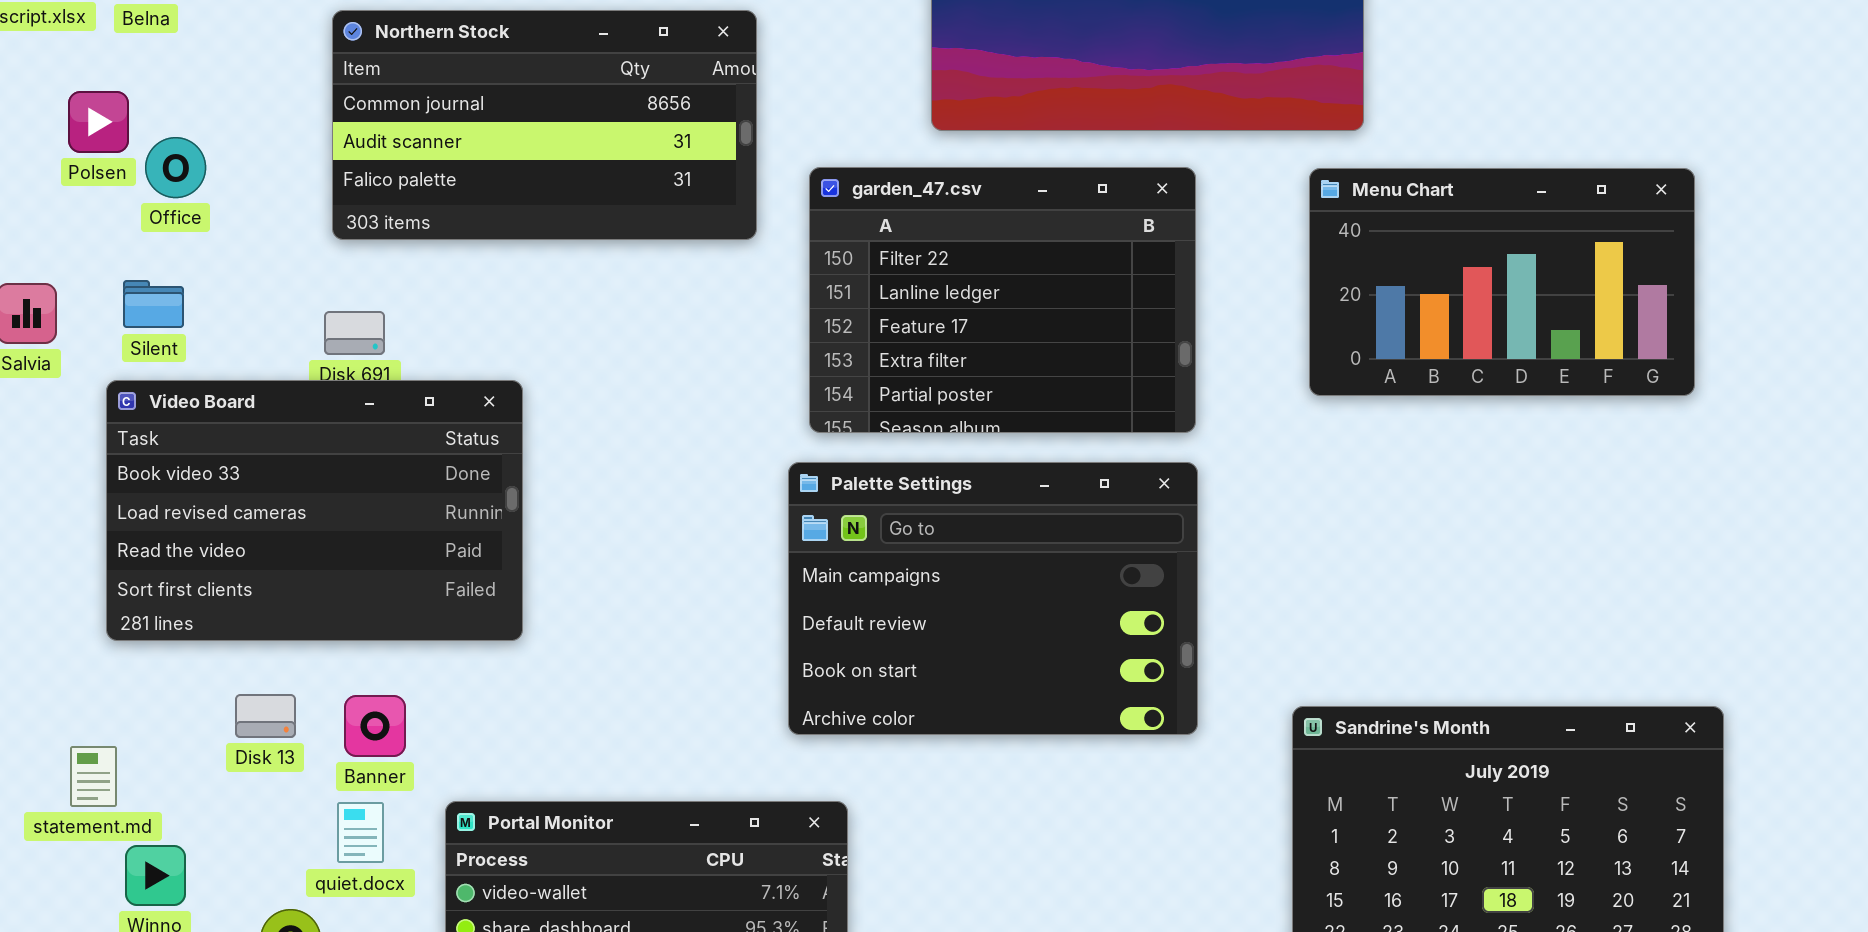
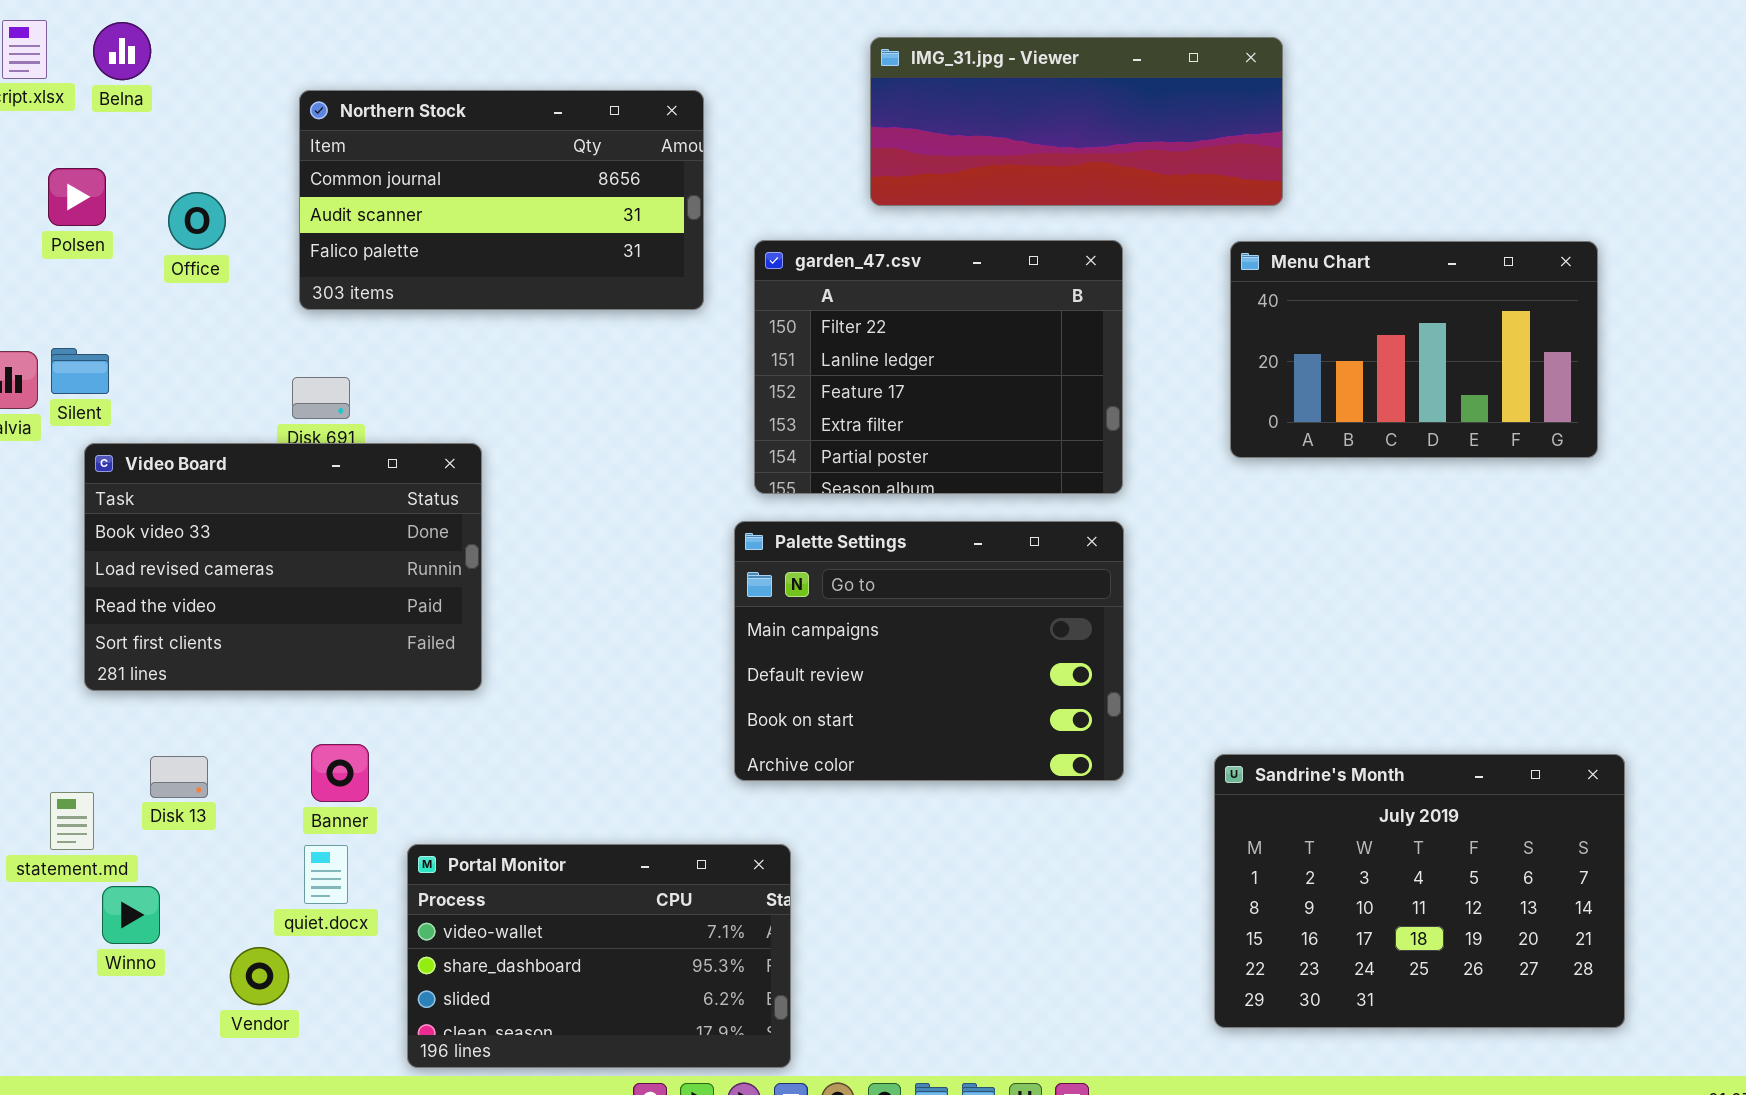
Office: [145,137,206,198] -> [168,192,226,250], moved
Silent: [123,280,184,328] -> [51,348,109,394], moved
Disk 13: [235,694,296,738] -> [150,756,208,798], moved

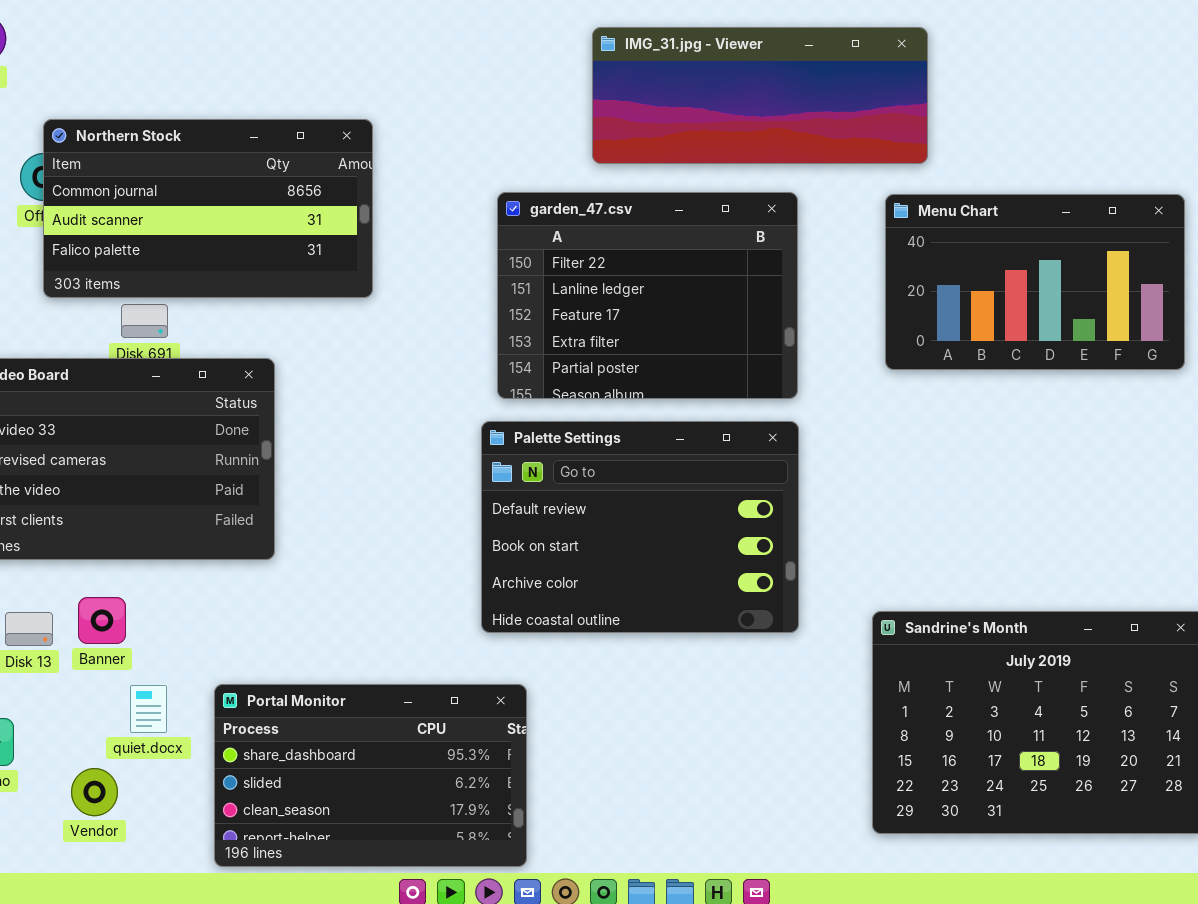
Northern Stock: [299,90,704,310] -> [43,119,373,298], moved
Palette Settings: [734,521,1124,781] -> [481,421,799,633], scrolled down 1 row
Banner: [311,744,369,802] -> [78,597,126,644], moved
Portal Monitor: [407,844,791,1068] -> [214,684,527,867], scrolled down 1 row

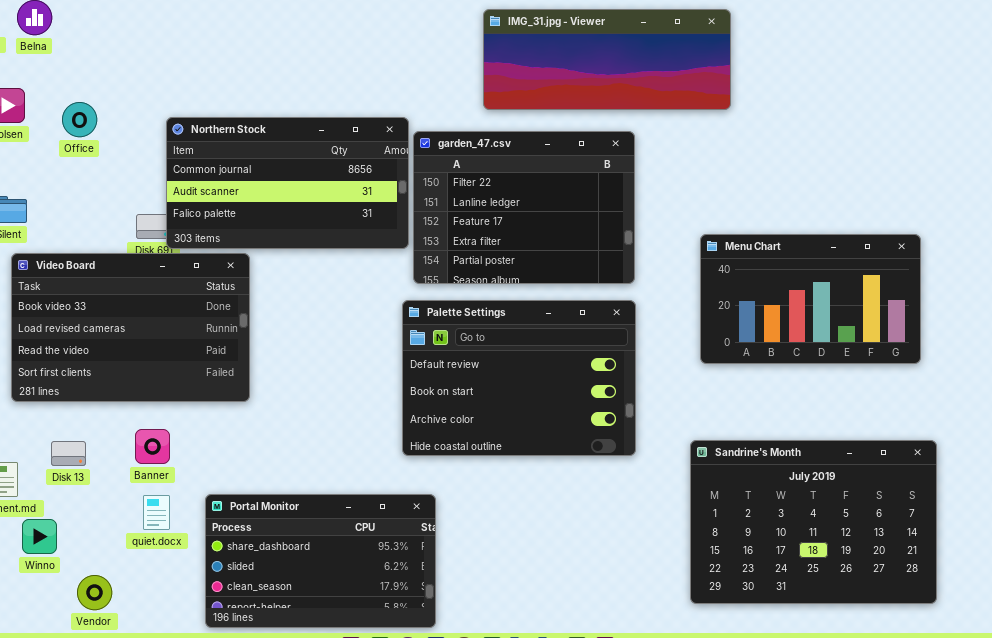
Northern Stock: [43,119,373,298] -> [166,117,409,249], moved
Menu Chart: [885,194,1185,370] -> [700,234,921,364], moved
Banner: [78,597,126,644] -> [135,429,170,464], moved
Vendor: [71,768,118,816] -> [77,575,112,610], moved

